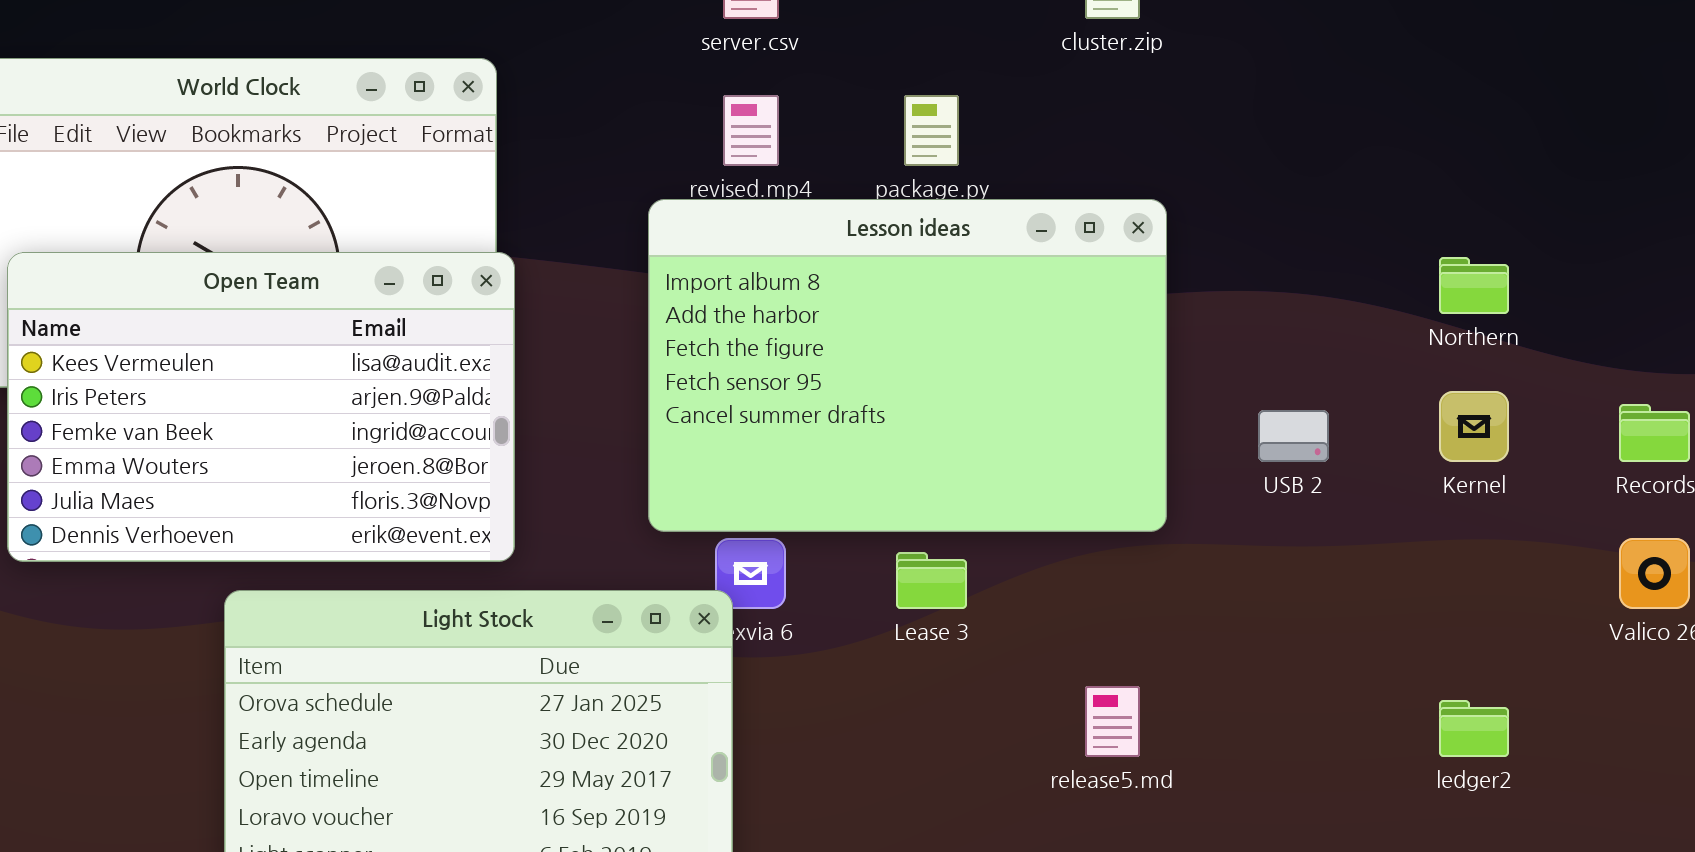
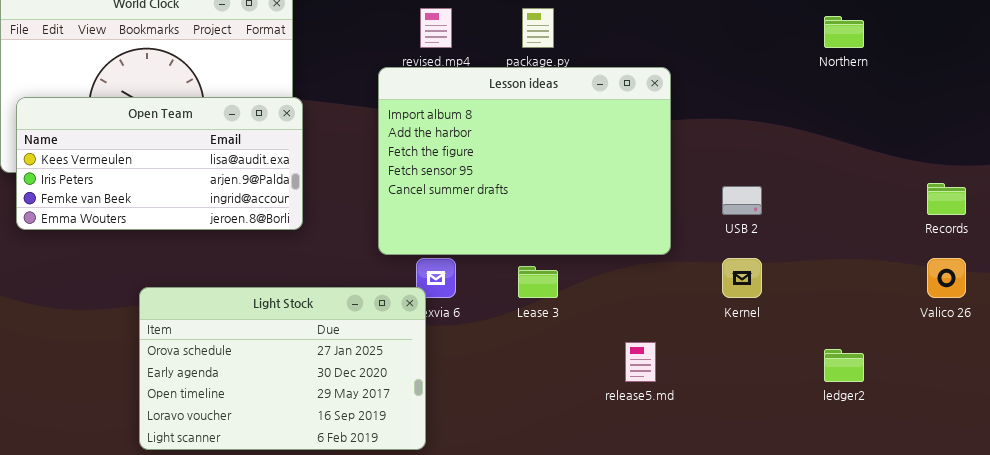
Open Team: [7,252,515,562] -> [16,97,303,230], resized
Northern: [1439,257,1509,314] -> [824,16,864,48], moved
Kernel: [1439,391,1509,462] -> [722,258,762,298], moved

